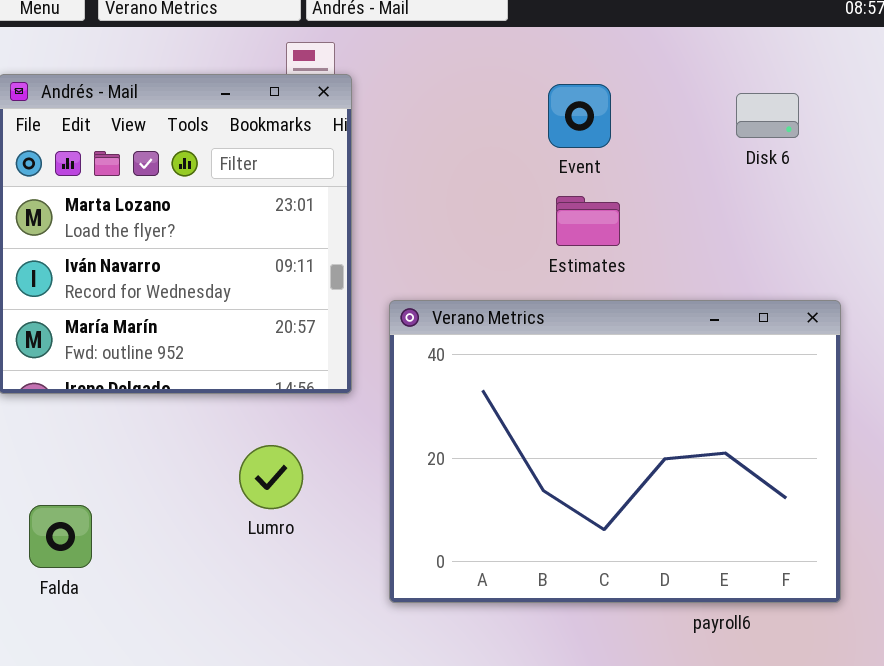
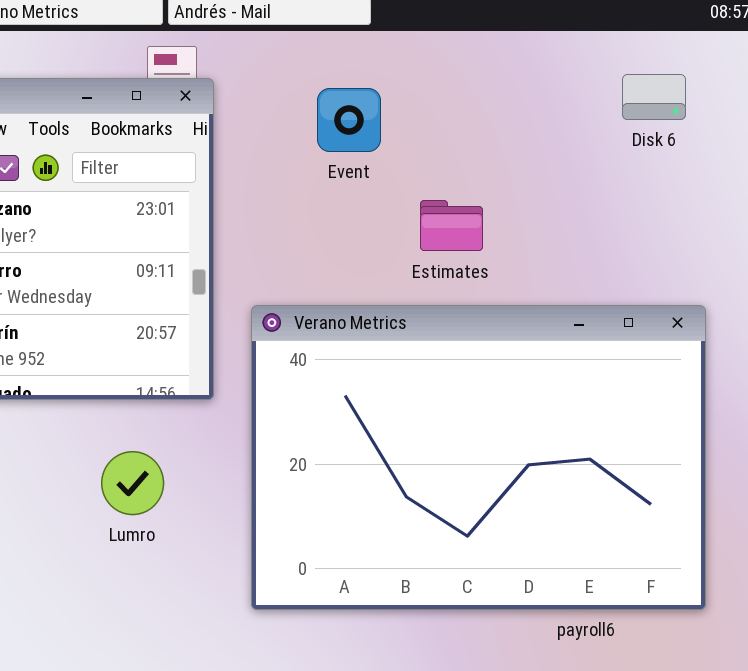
Event: [548,84,611,148] -> [317,88,381,152], moved
Disk 6: [736,93,799,138] -> [622,74,686,120], moved

